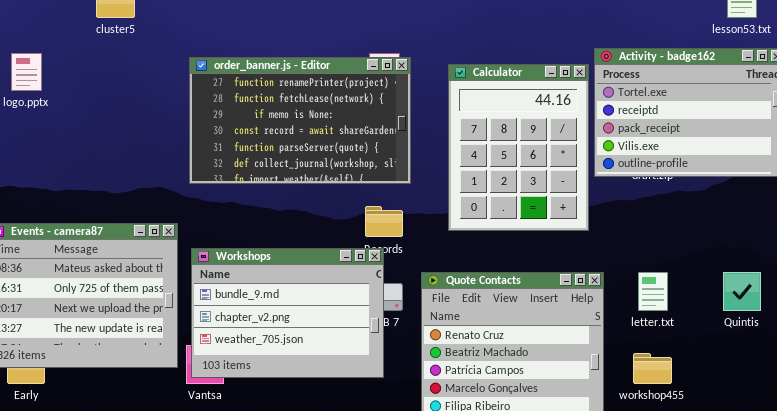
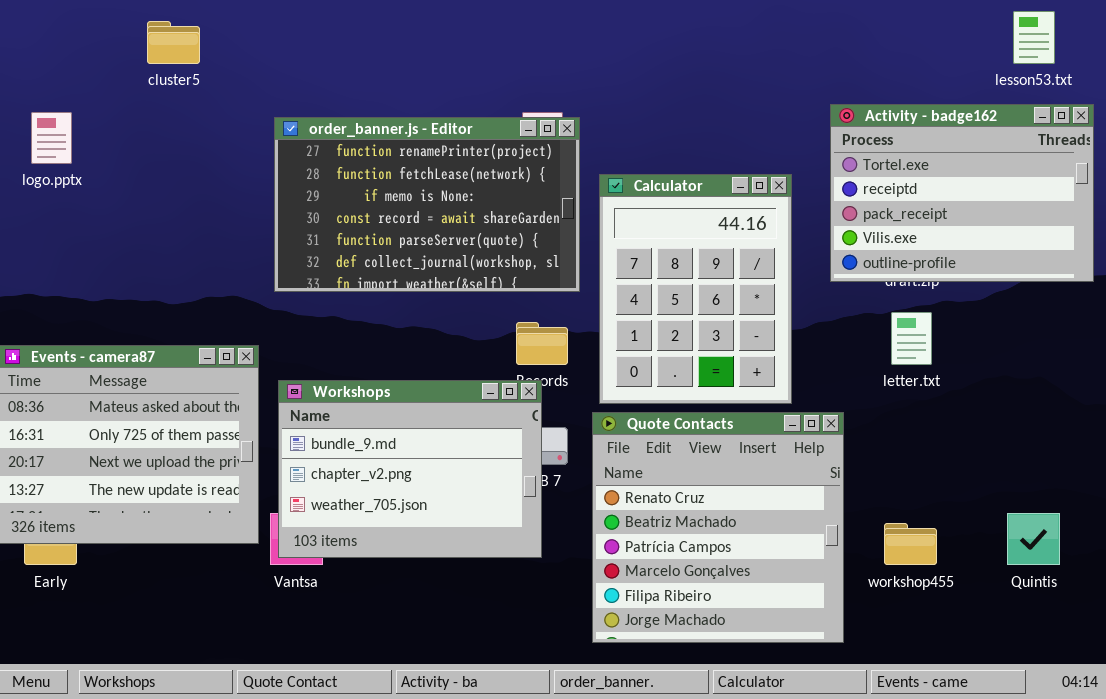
Calculator: [448,64,589,231] -> [599,174,792,404], moved
letter.txt: [638,272,668,311] -> [891,312,932,365], moved
Quintis: [723,272,761,311] -> [1007,513,1060,565], moved

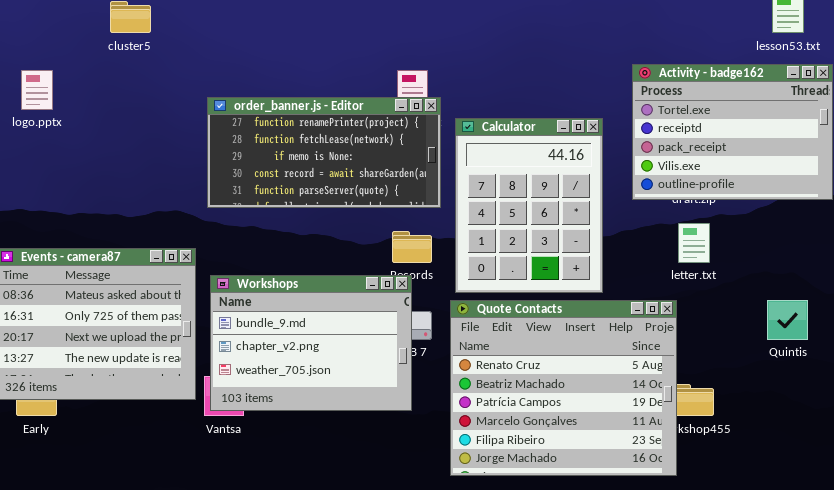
order_banner.js - Editor: [274,117,580,292] -> [207,97,441,208], resized
Quote Contacts: [592,412,844,643] -> [450,300,677,476], resized
Quintis: [1007,513,1060,565] -> [767,300,808,340], moved

